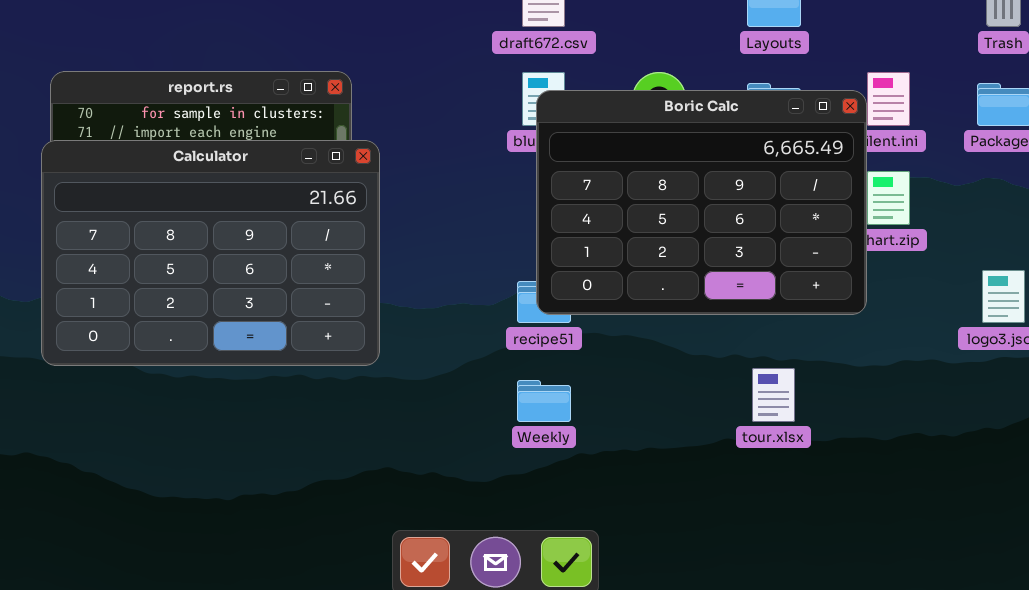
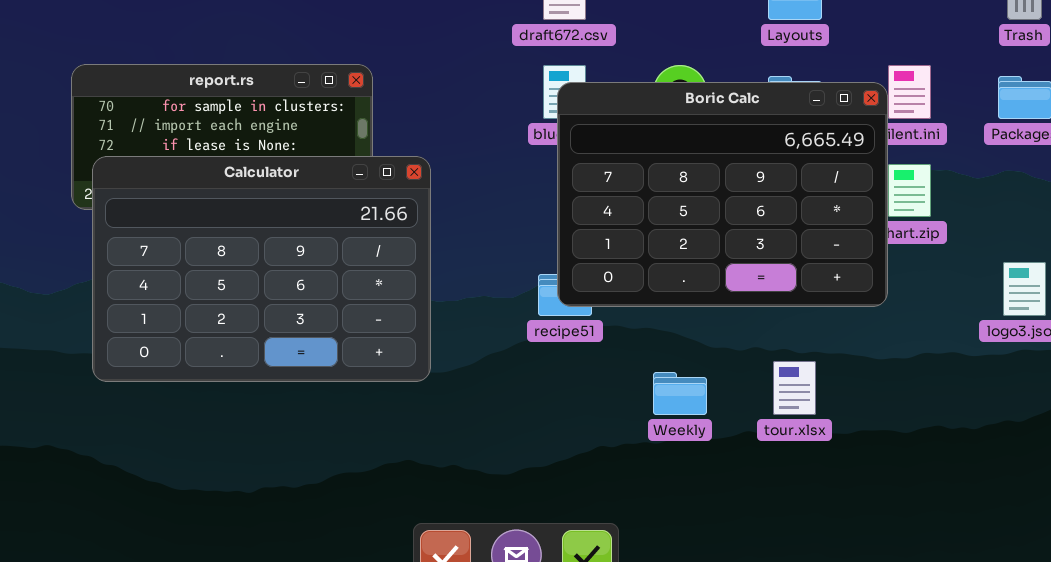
Calculator: [41,140,380,366] -> [92,156,431,382], moved
Weekly: [517,380,571,422] -> [653,372,707,415], moved

